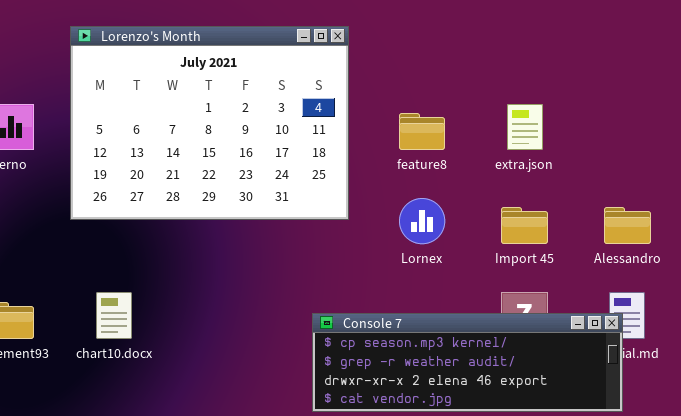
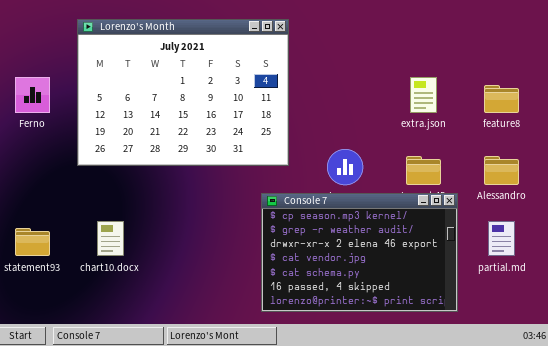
feature8: [399,113,445,150] -> [484,85,519,113], moved
Console 7: [312,313,623,412] -> [261,193,458,312], resized

